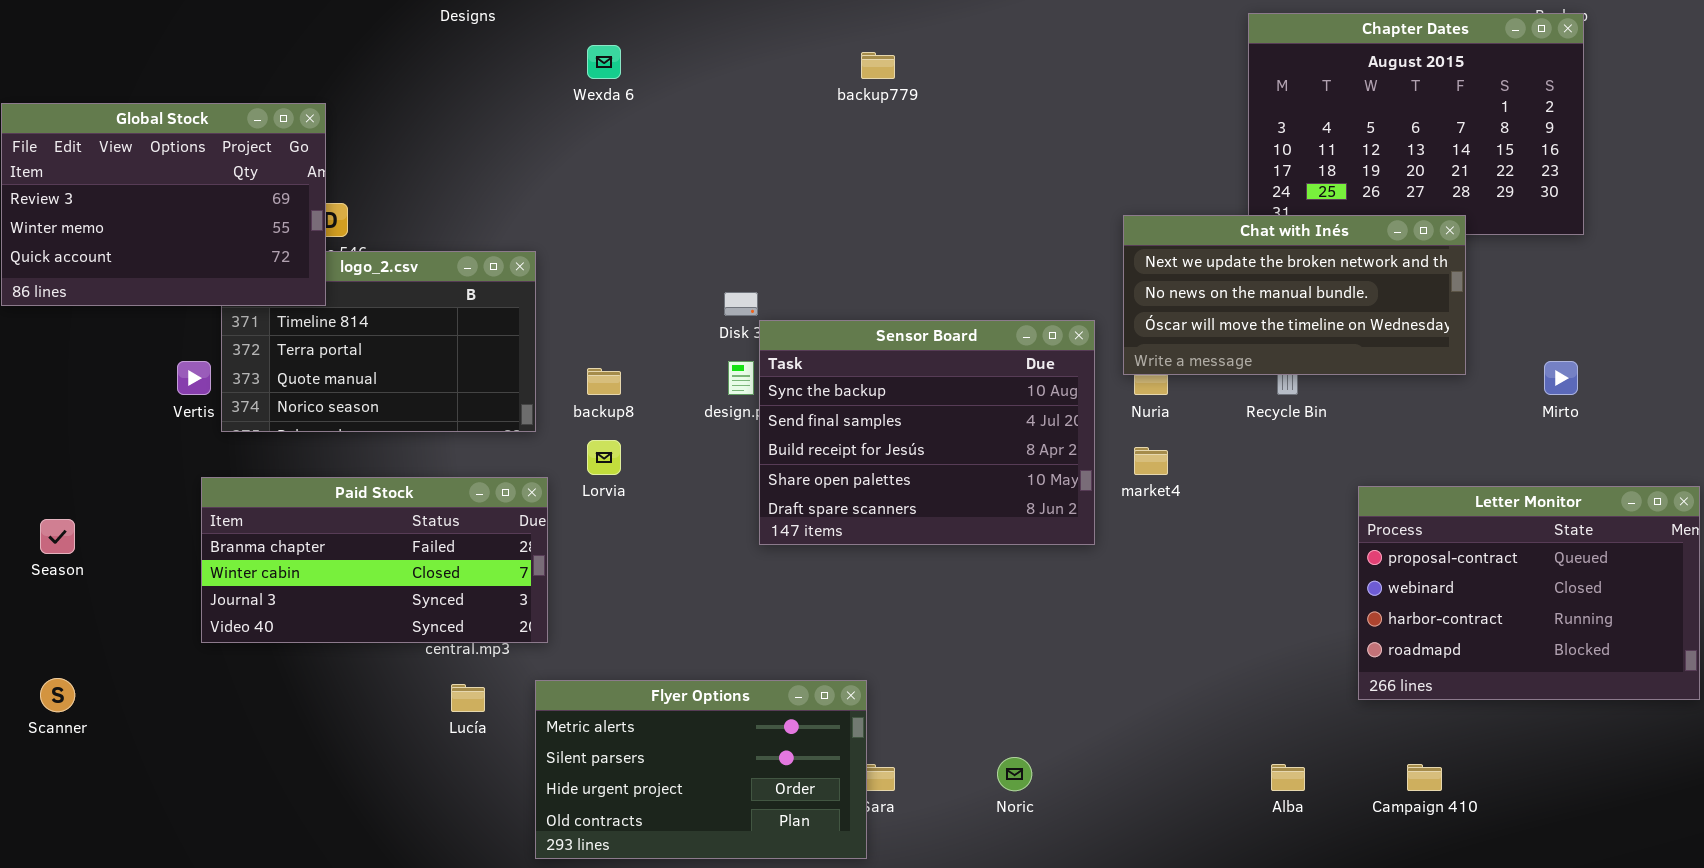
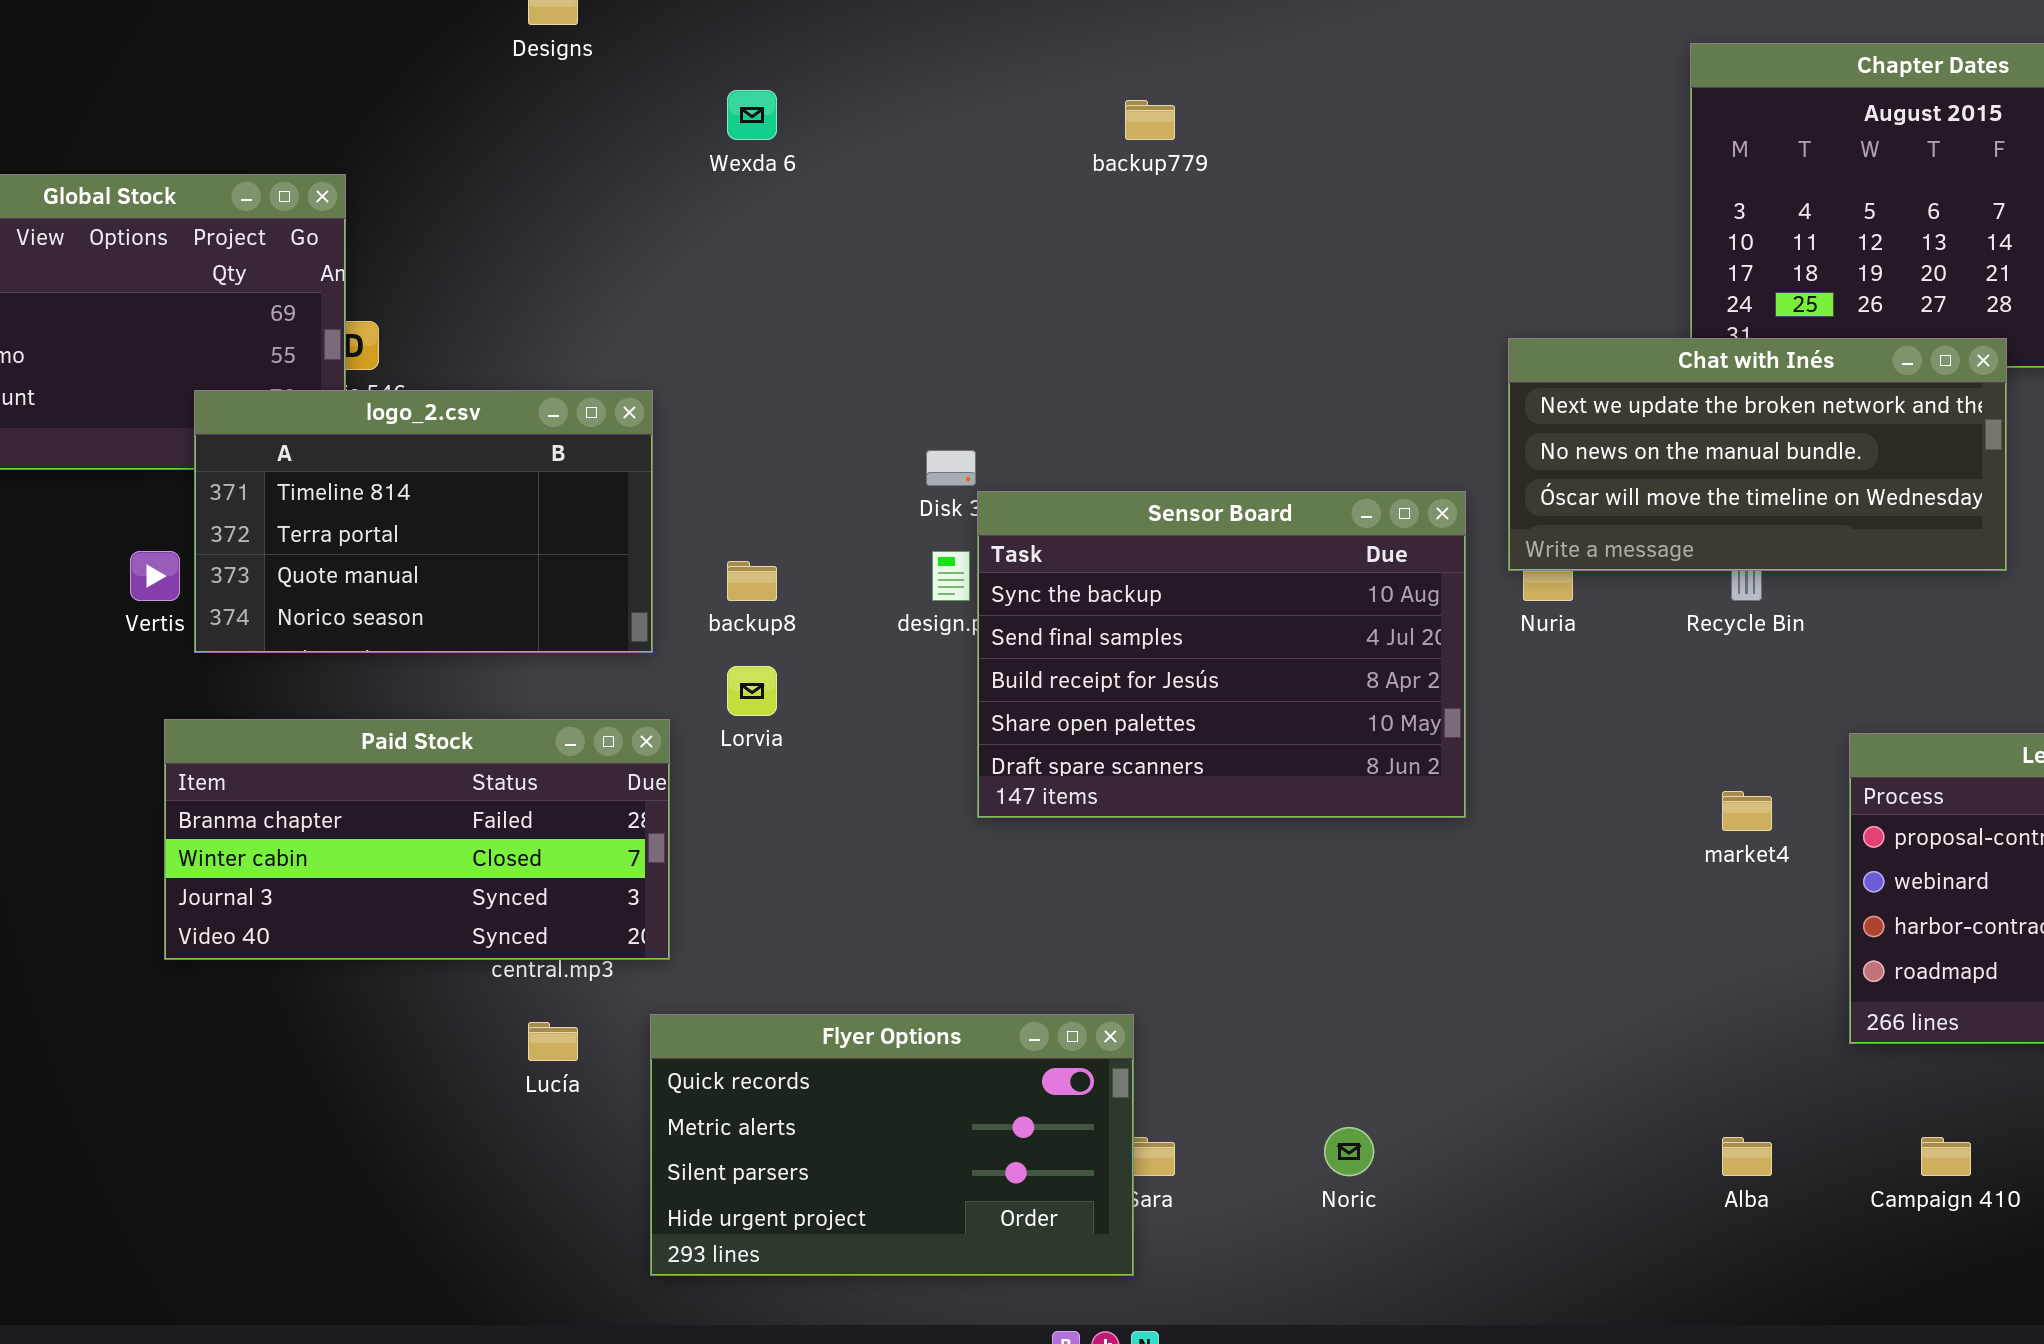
logo_2.csv: [221,251,536,432] -> [194,390,653,653], raised
market4: [1134,447,1168,475] -> [1722,791,1772,831], moved
Flyer Options: [535,680,867,859] -> [650,1014,1134,1276], scrolled up 1 row

